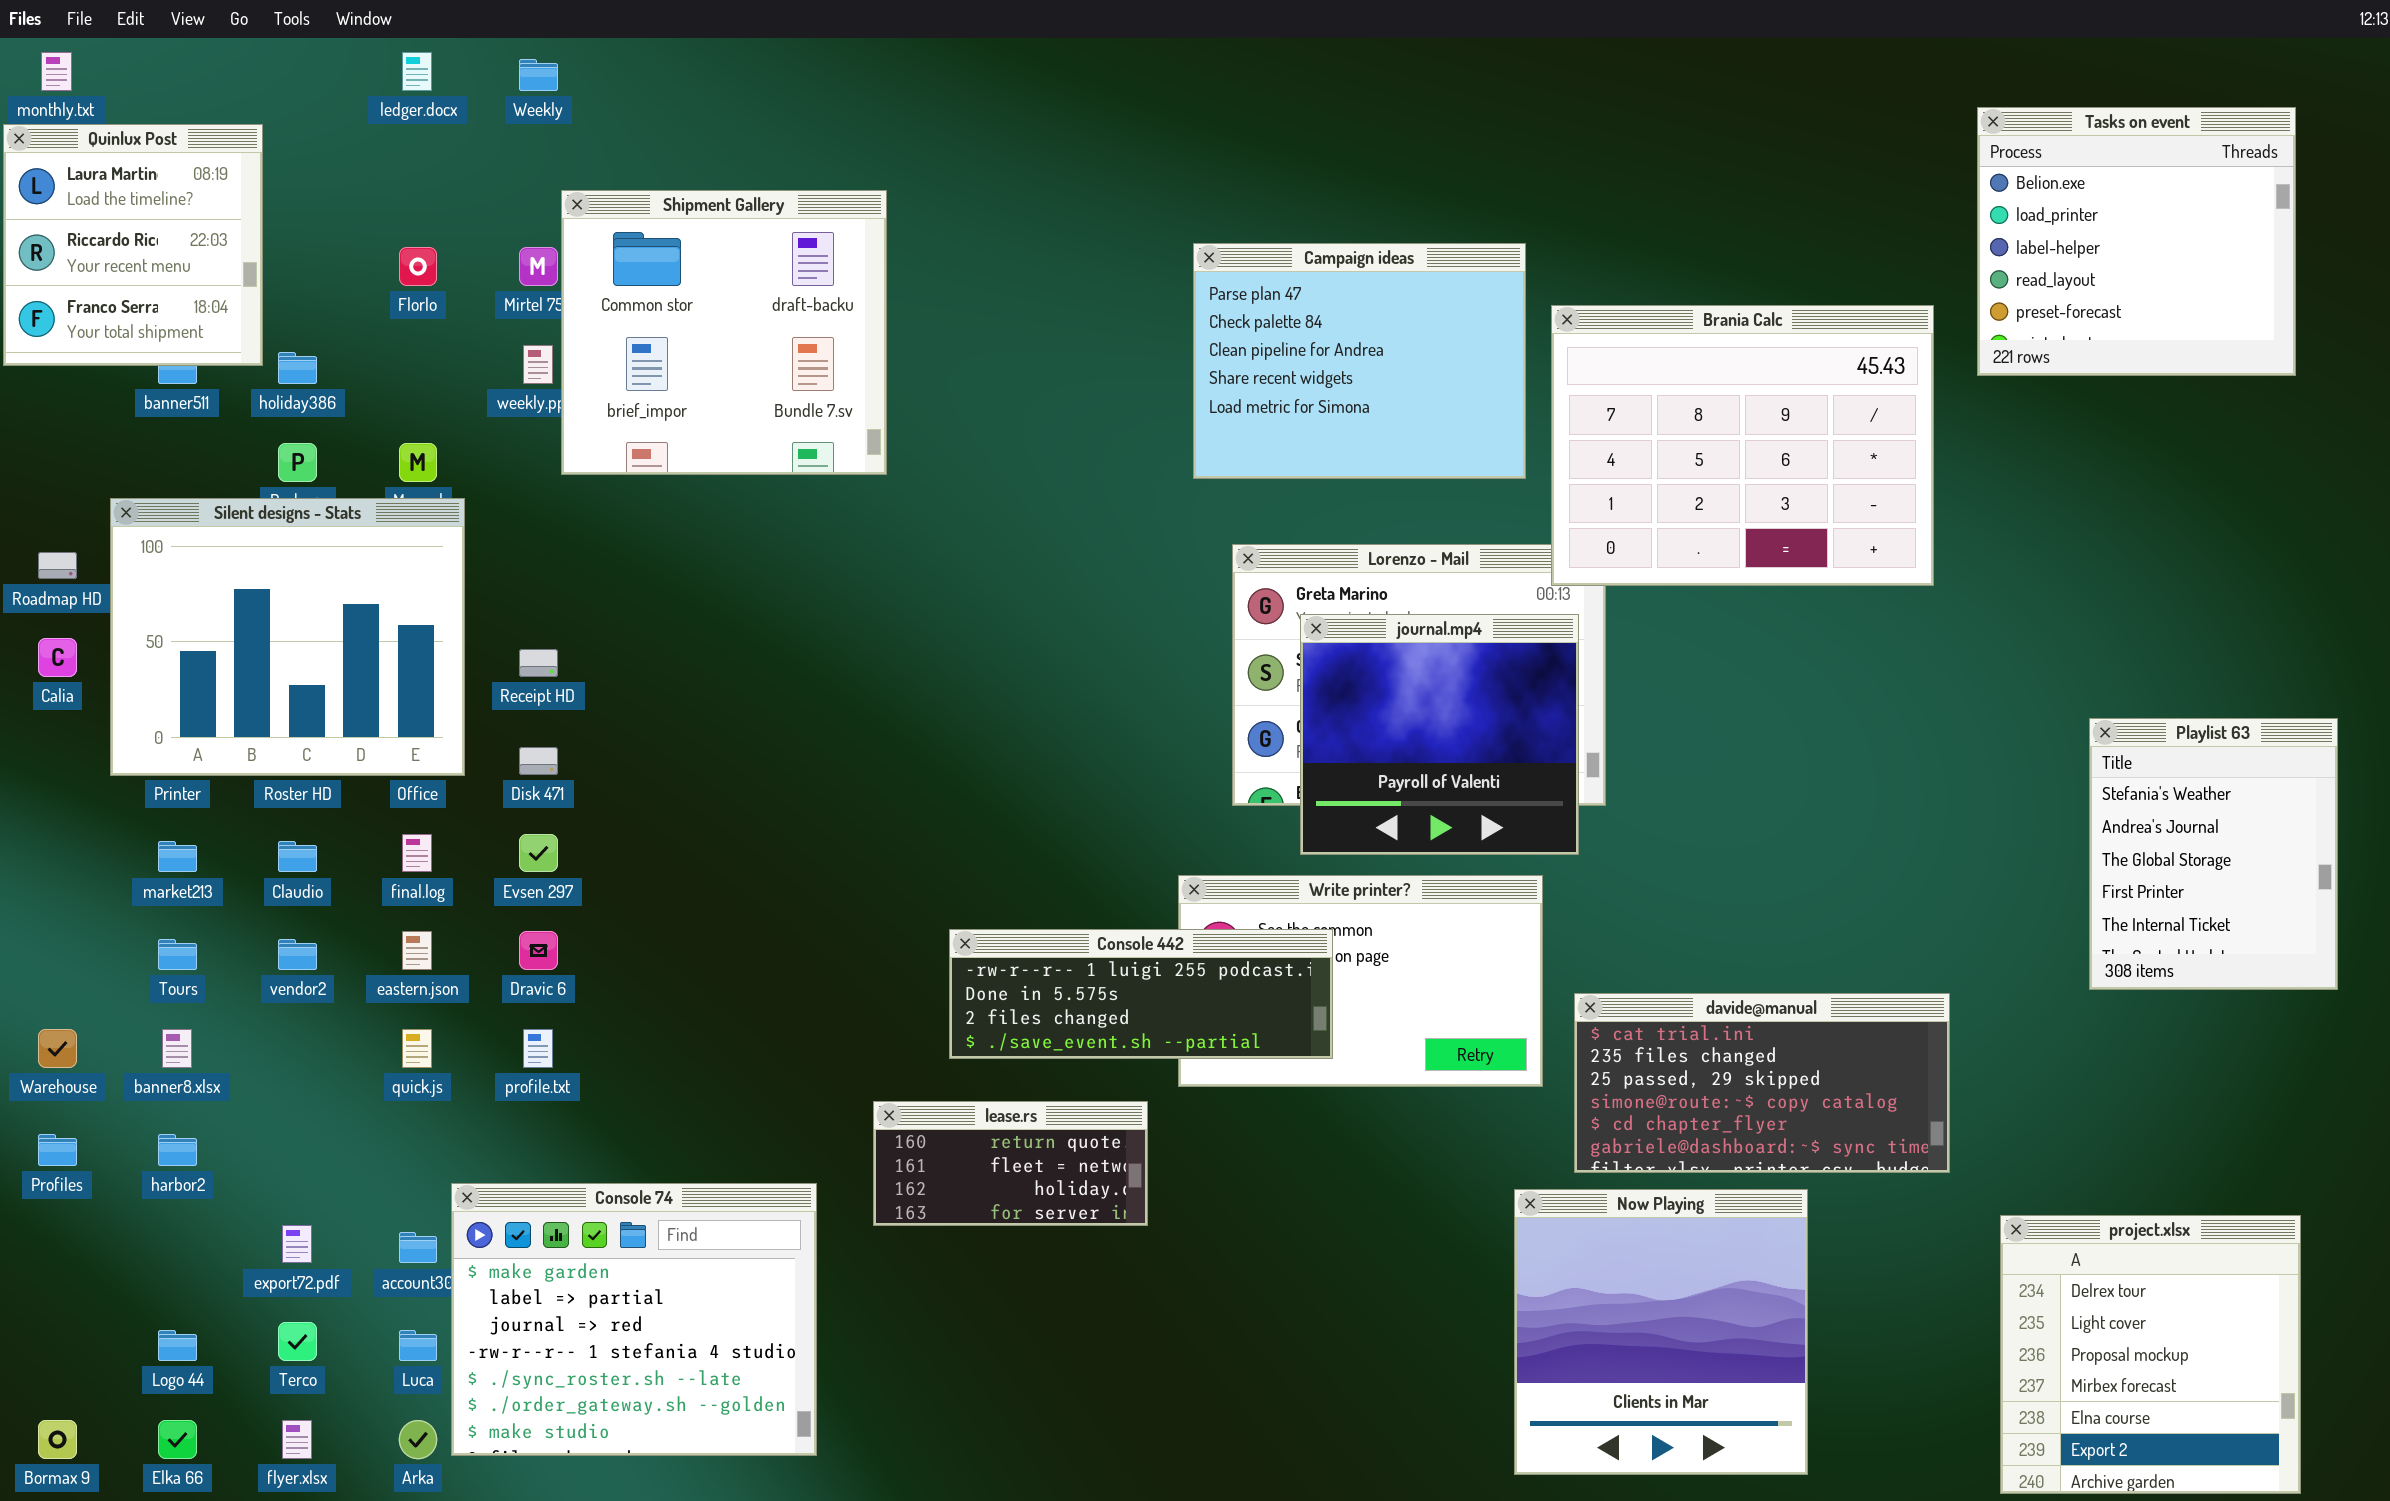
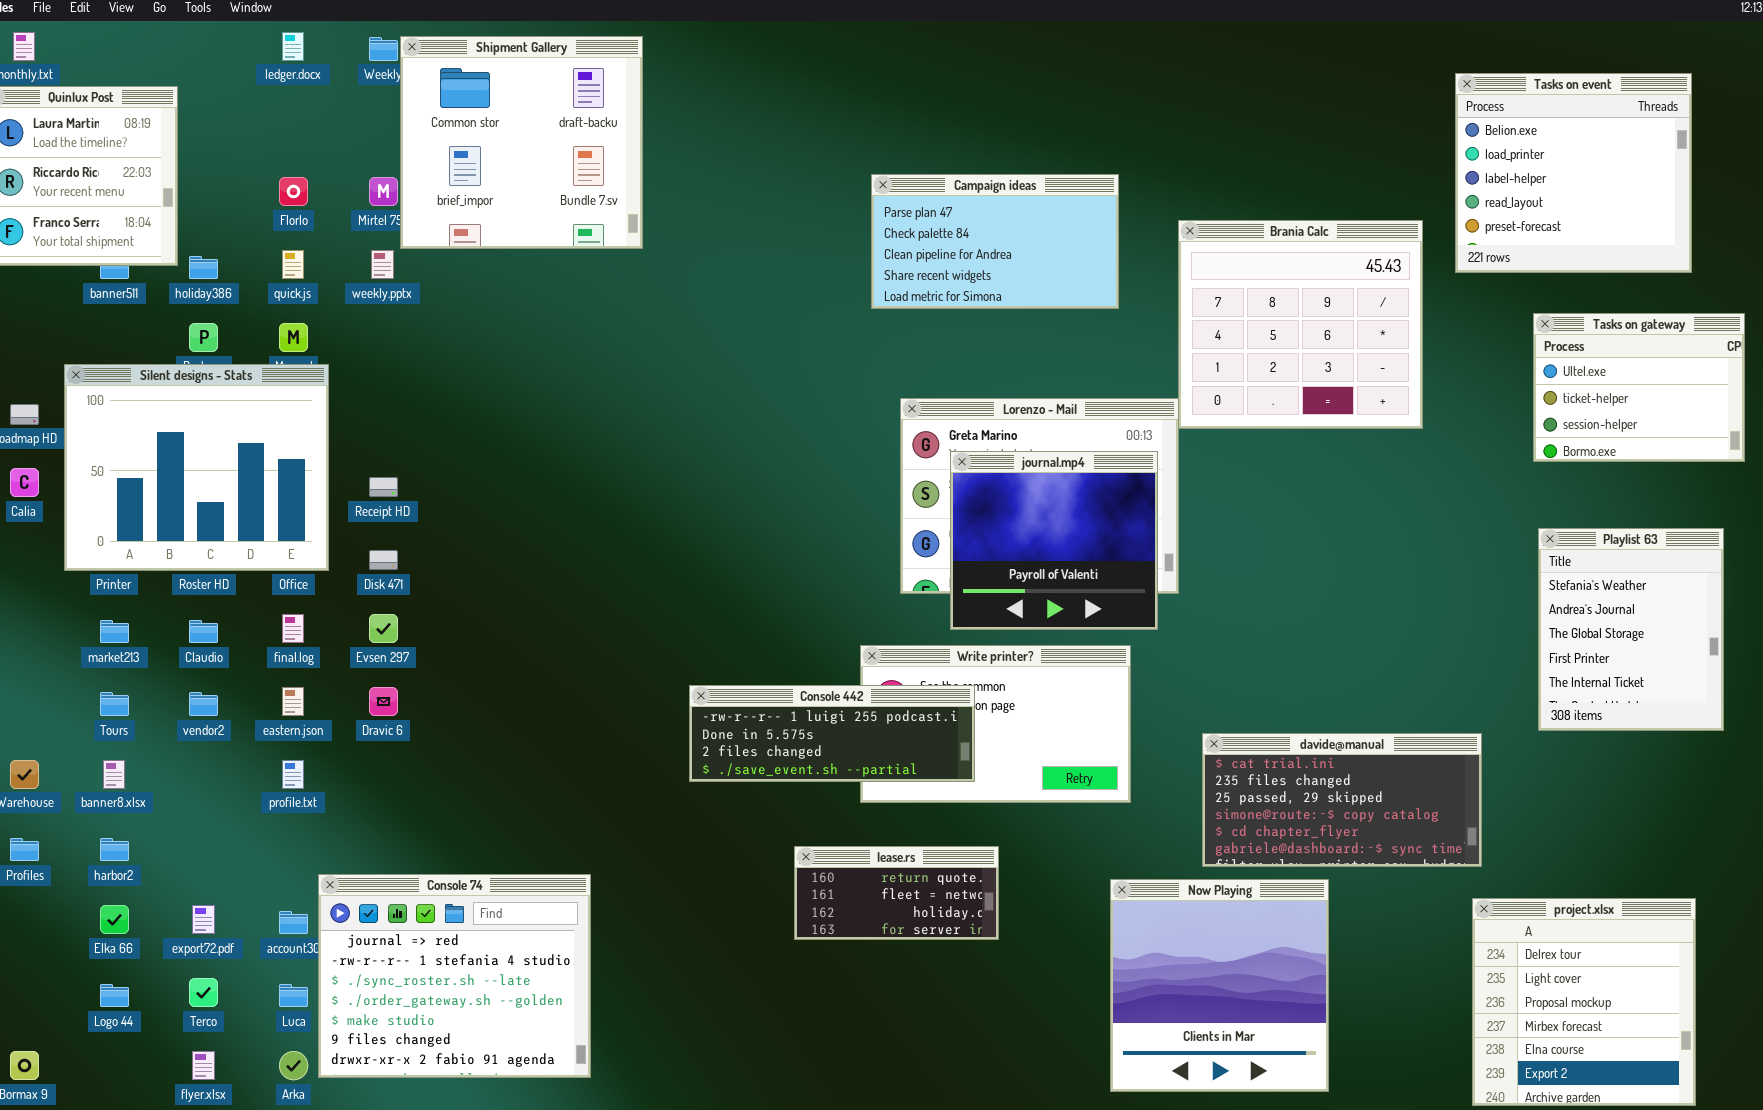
Shipment Gallery: [561,190,887,475] -> [400,36,643,249], moved
Campaign ideas: [1193,243,1526,479] -> [871,174,1119,309], resized
Brania Calc: [1551,305,1934,586] -> [1178,220,1423,429], resized
Tasks on gateway: none -> [1533,313,1745,462], opened
davide@manual: [1574,993,1950,1173] -> [1202,733,1482,867], moved
quick.js: [402,1029,432,1068] -> [282,250,304,279], moved
profile.txt: [523,1029,553,1068] -> [282,760,304,789], moved
lease.rs: [873,1101,1148,1226] -> [794,846,999,940], moved
Console 74: [451,1183,817,1456] -> [318,874,591,1078], scrolled down 2 rows
Elka 66: [158,1420,197,1459] -> [100,905,129,934], moved

